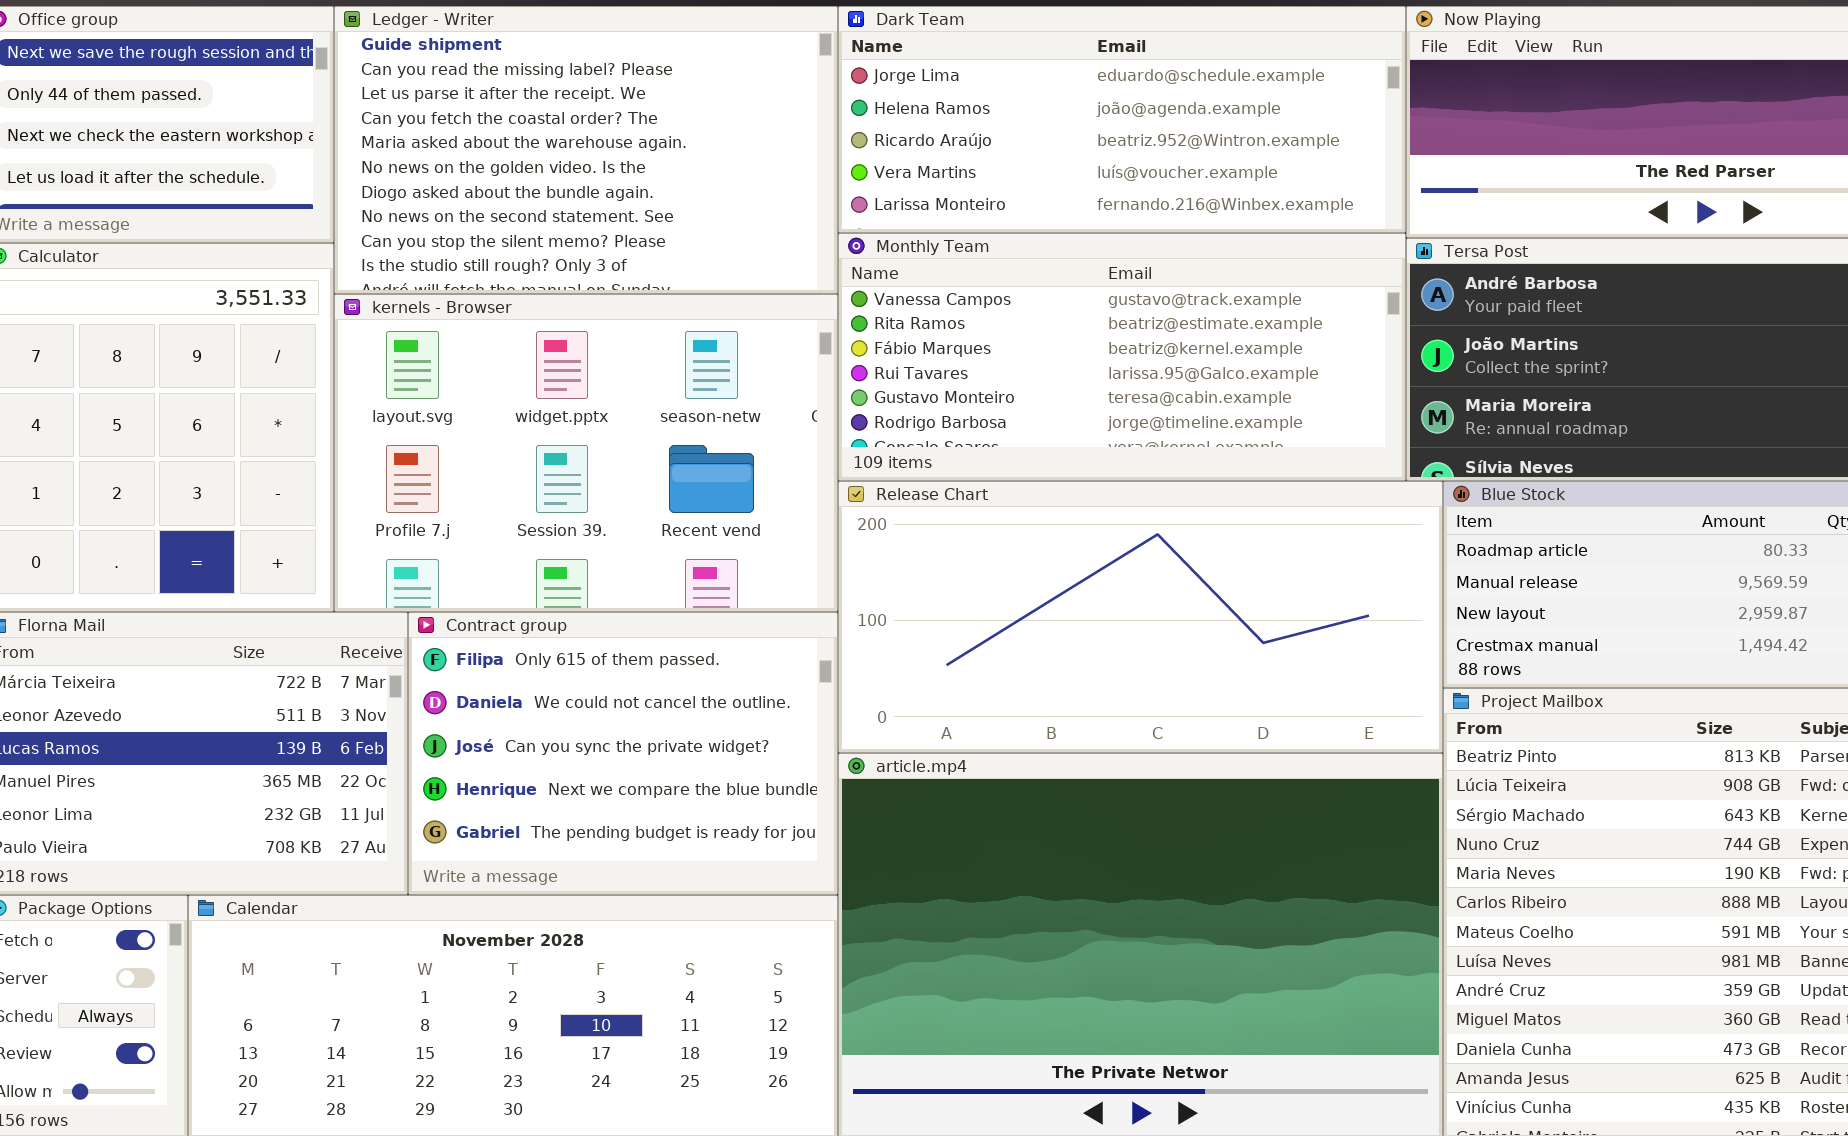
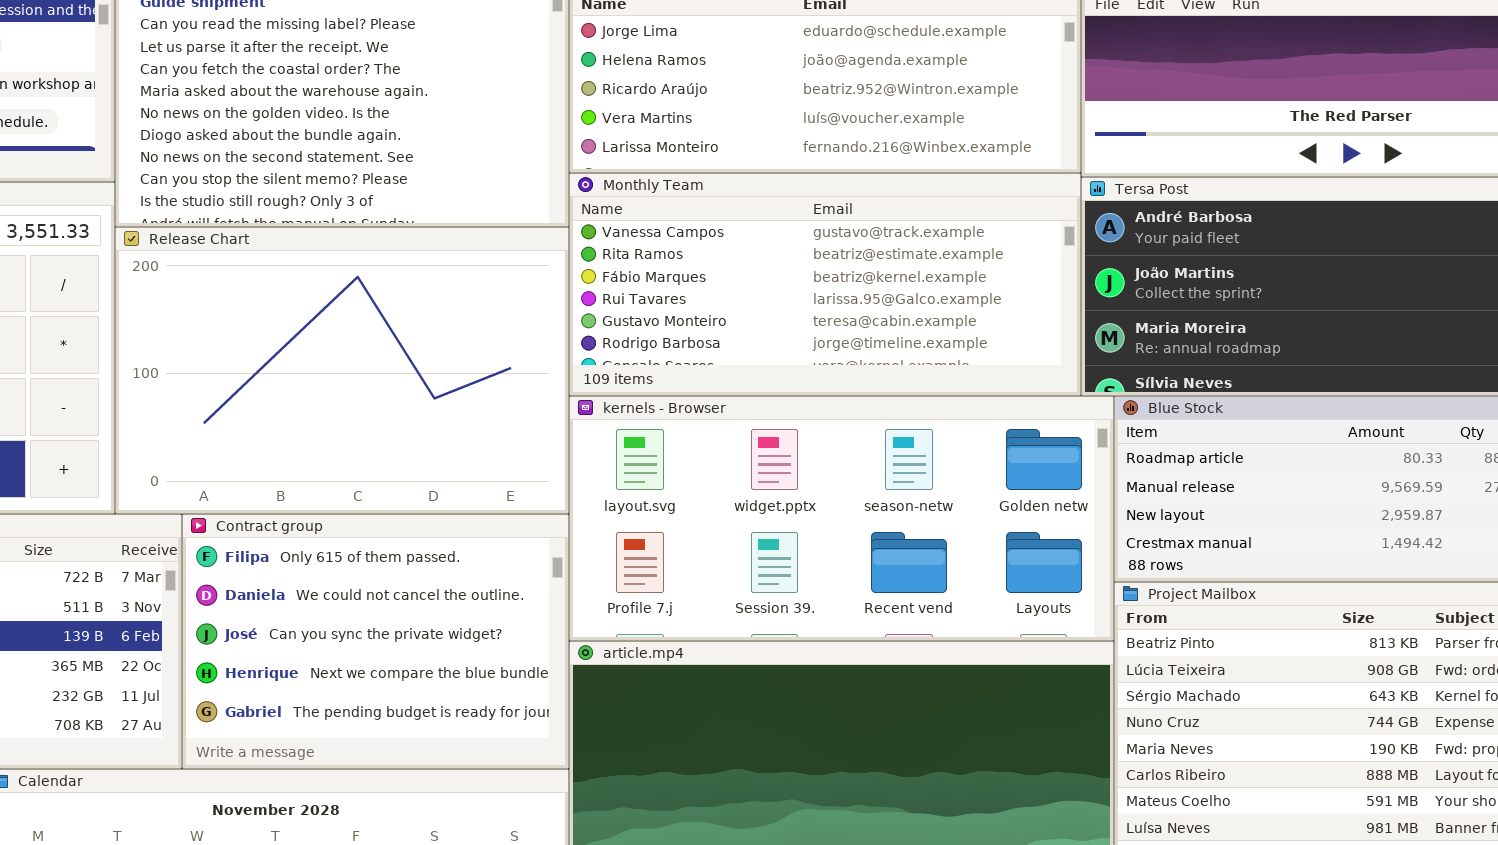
kernels - Browser: [334,294,838,612] -> [569,396,1114,641], moved, resized
Release Chart: [838,481,1443,753] -> [115,227,569,514], moved, resized

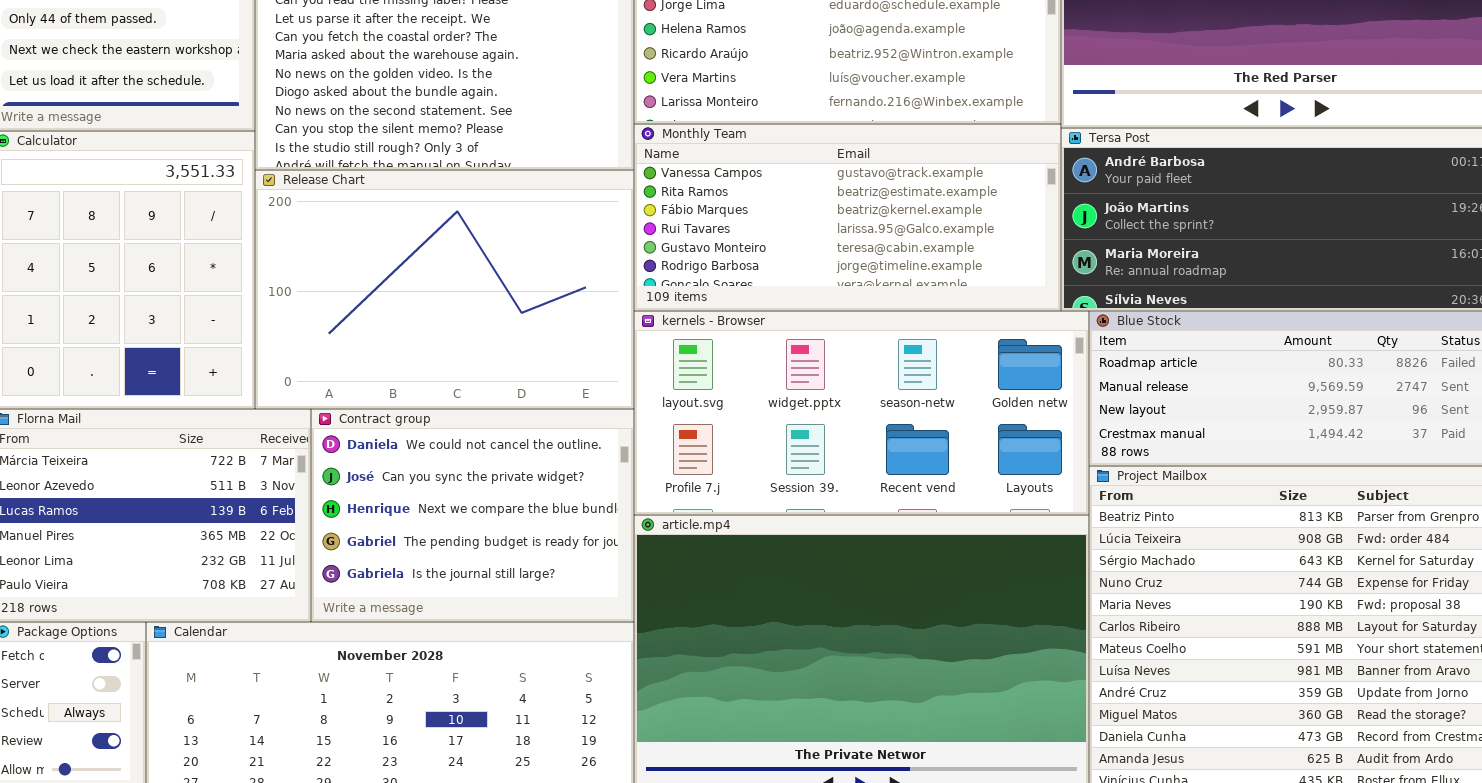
Contract group: [182,514,569,769] -> [311,409,634,622], scrolled down 1 row

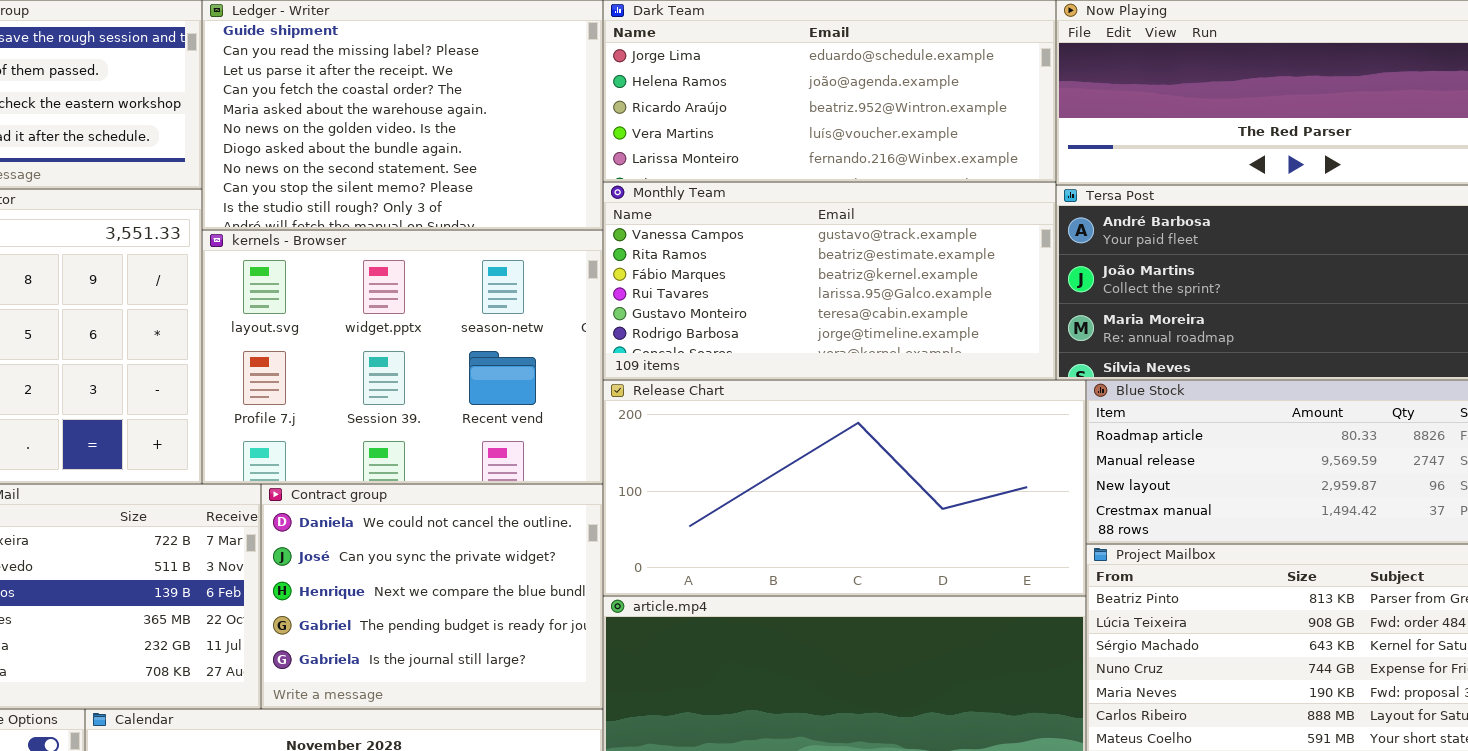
Release Chart: [255,170,634,409] -> [603,380,1086,596], moved, resized
kernels - Browser: [634,311,1089,515] -> [202,230,603,484], moved, resized

